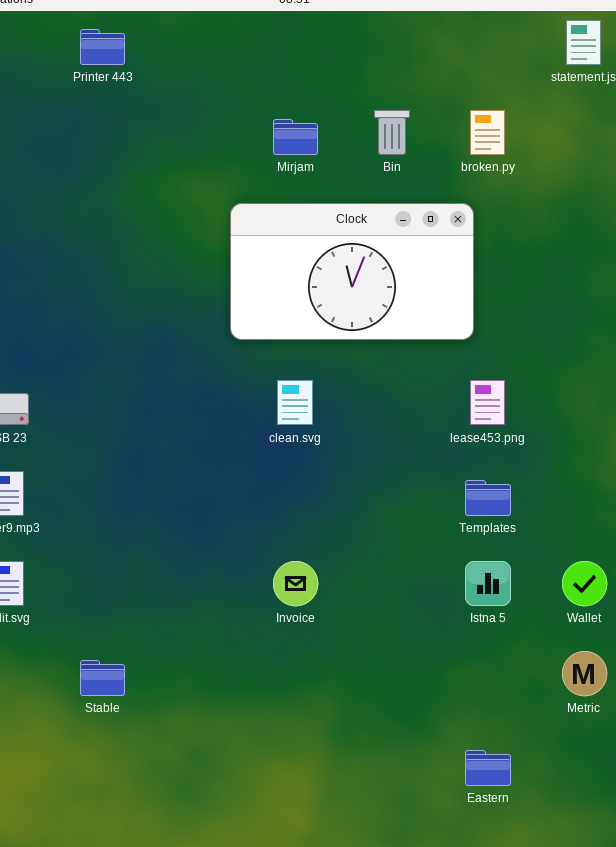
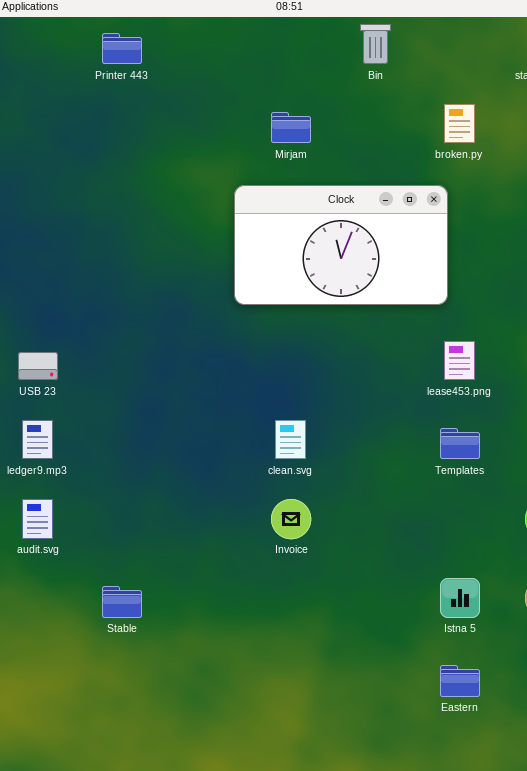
Bin: [374,110,410,155] -> [360,24,391,64], moved
clean.svg: [277,380,313,425] -> [275,420,306,459], moved
Istna 5: [465,561,511,606] -> [440,578,480,618], moved

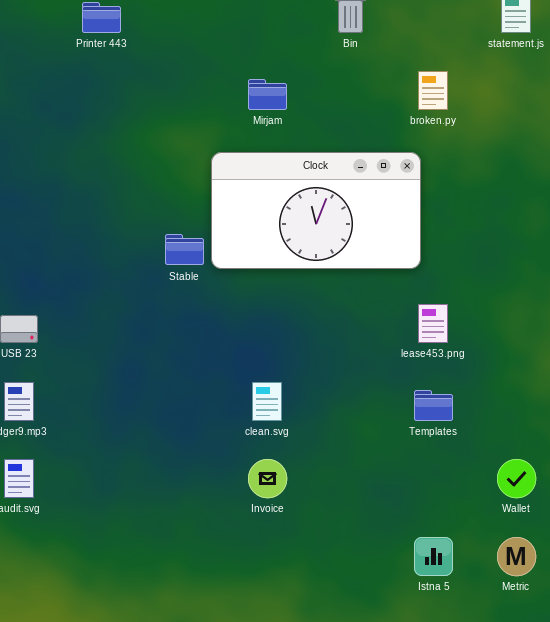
Stable: [102,586,142,618] -> [165,234,204,265], moved

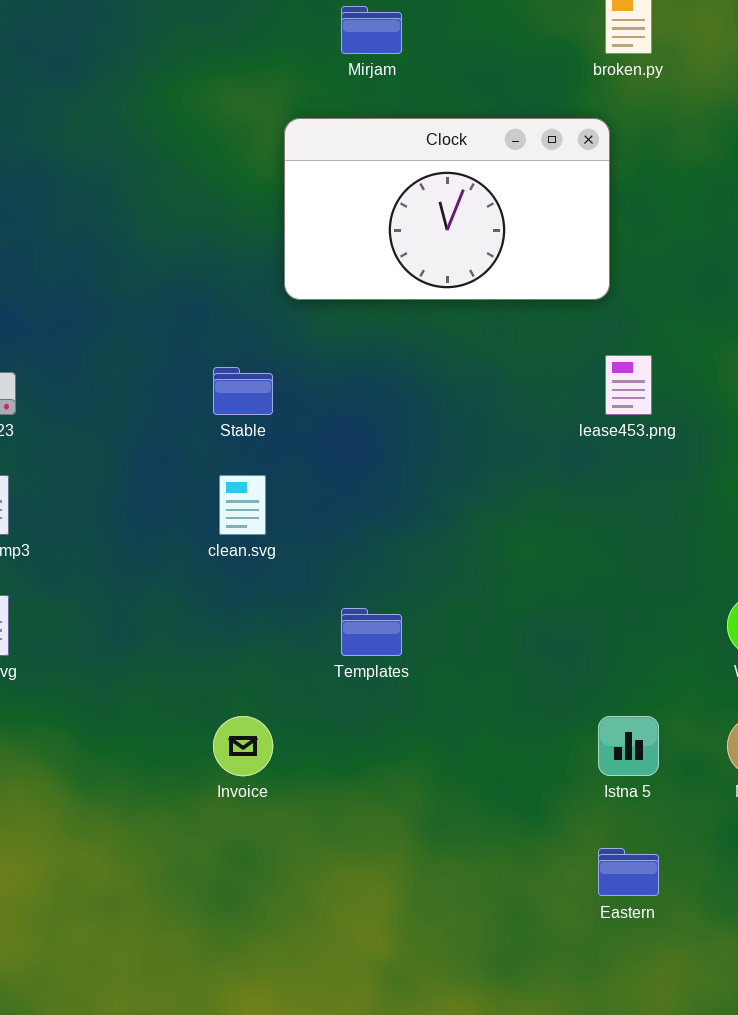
Stable: [165,234,204,265] -> [213,367,273,415], moved
clean.svg: [252,382,282,421] -> [219,475,266,535], moved
Templates: [414,390,453,421] -> [341,608,402,656], moved
Invoice: [248,459,287,498] -> [213,716,273,776], moved

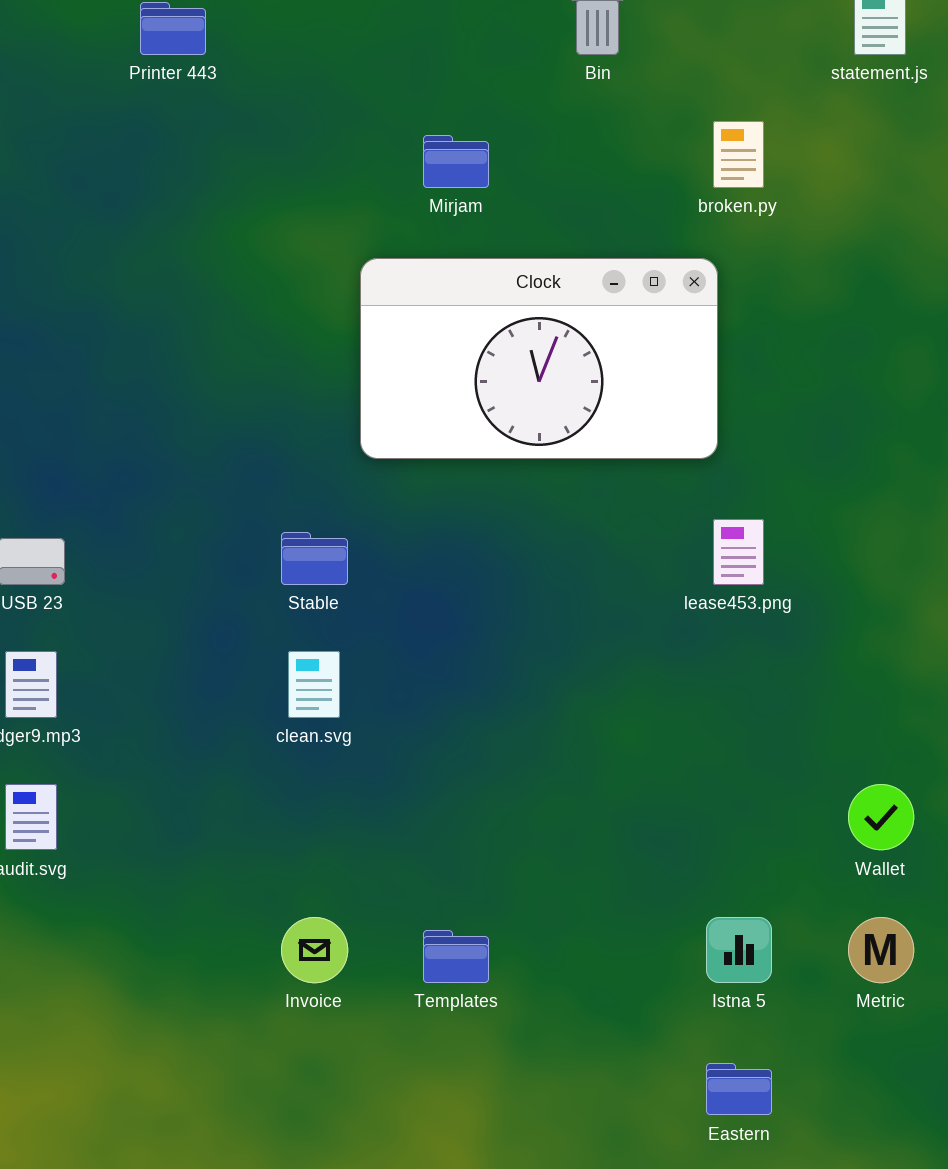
Templates: [341,608,402,656] -> [423,930,489,983], moved

